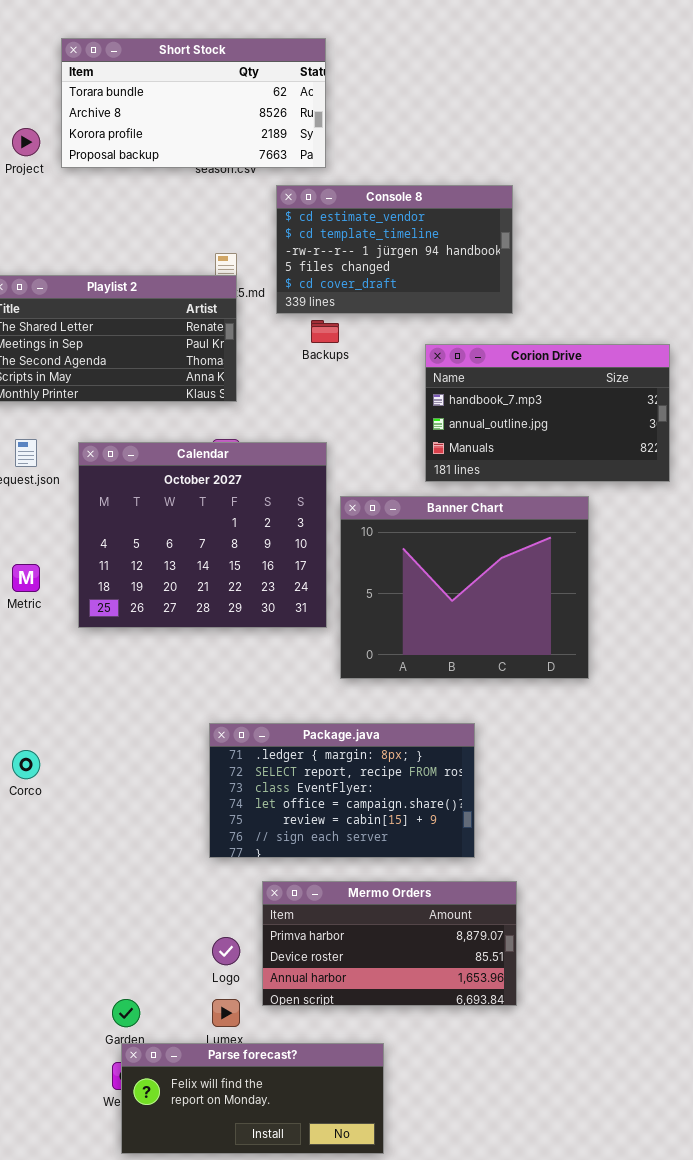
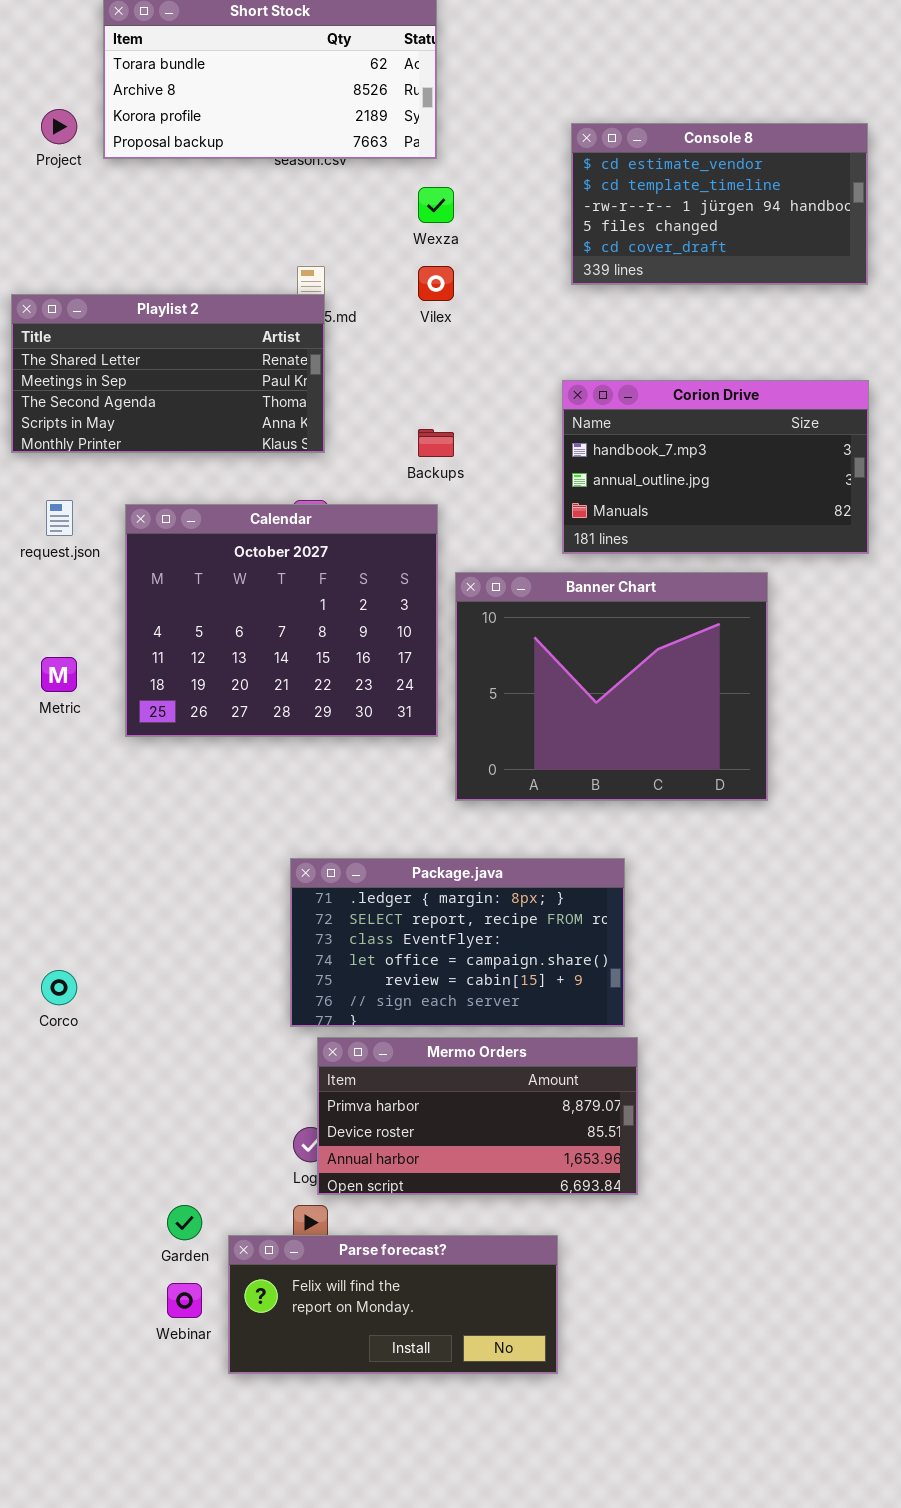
Console 8: [276,185,513,314] -> [571,123,868,285], moved
Backups: [311,320,339,343] -> [418,429,454,457], moved
Corco: [12,750,40,779] -> [41,970,77,1005], moved
Mermo Orders: [262,881,517,1006] -> [317,1037,638,1195], moved
Parse forecast?: [121,1043,384,1154] -> [228,1235,558,1374], moved

